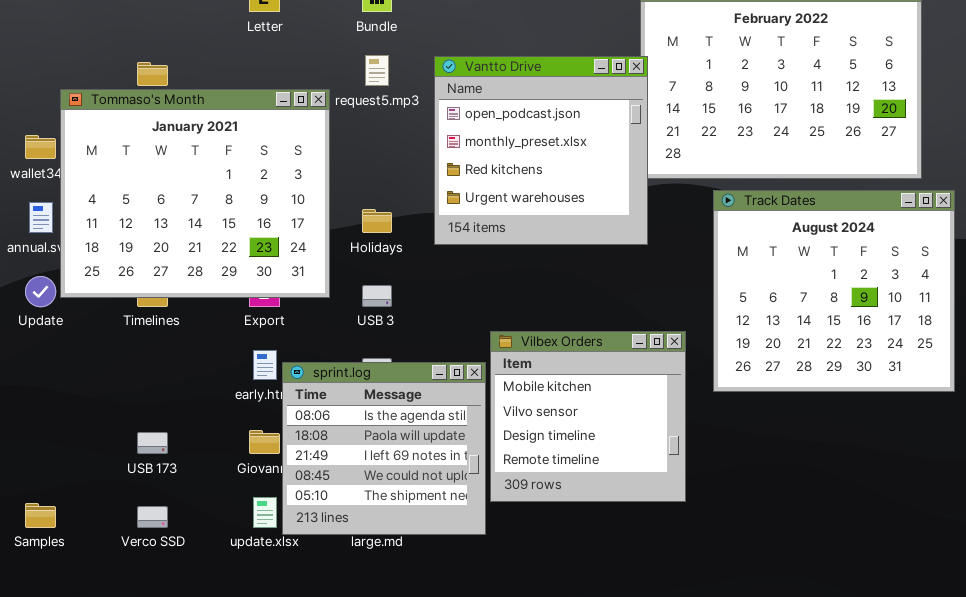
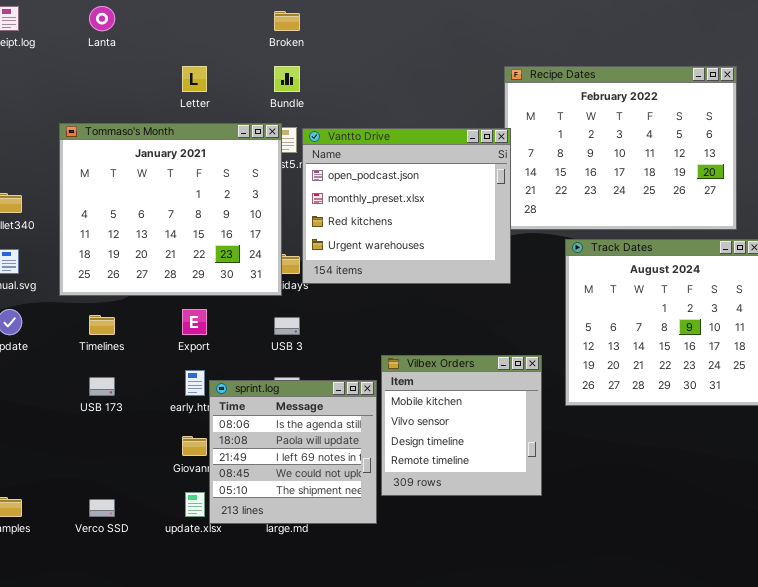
Vantto Drive: [434,56,648,245] -> [302,128,511,284], resized
Tommaso's Month: [60,89,330,298] -> [59,123,282,296], moved
USB 173: [137,432,168,454] -> [89,377,115,396], moved

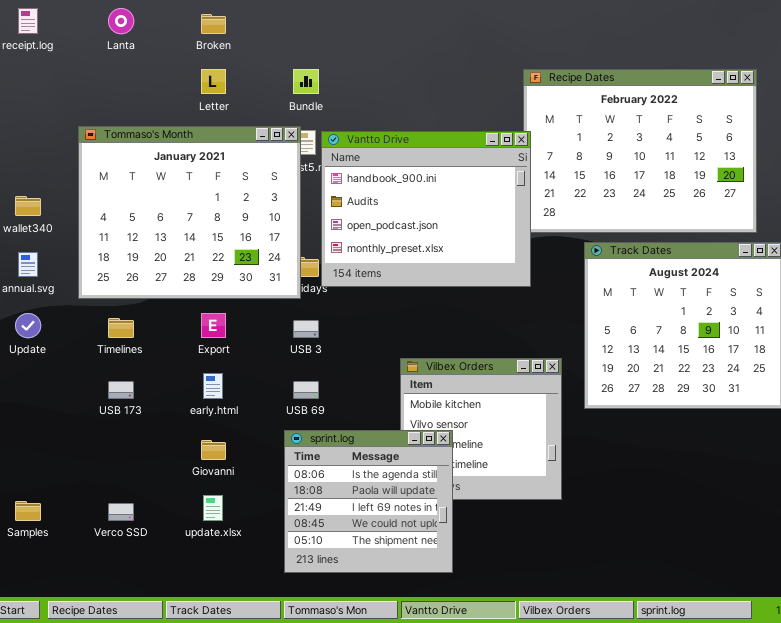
Broken: [274,11,300,31] -> [201,14,226,34], moved
Vantto Drive: [302,128,511,284] -> [321,131,531,287], scrolled up 2 rows
sprint.log: [209,380,377,524] -> [284,430,453,573], moved

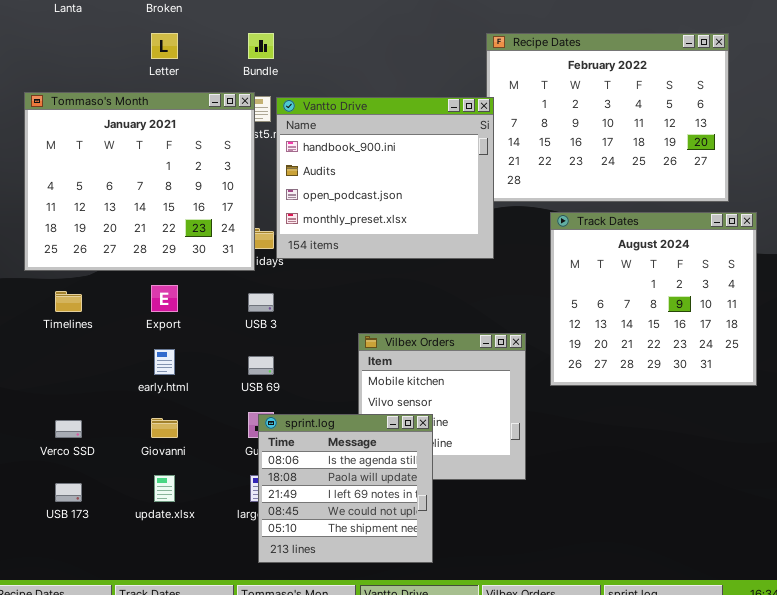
USB 173: [108,381,134,399] -> [55,483,82,502], moved
sprint.log: [284,430,453,573] -> [258,414,433,563], moved
Verco SSD: [108,503,134,521] -> [55,420,82,438], moved

